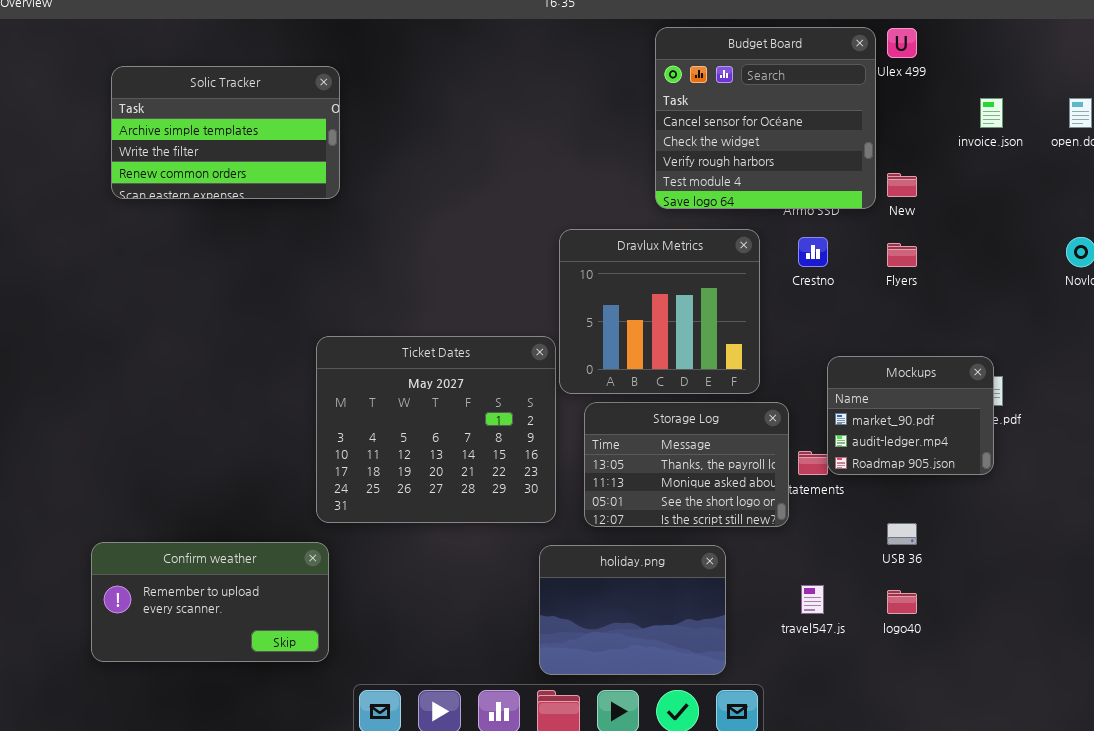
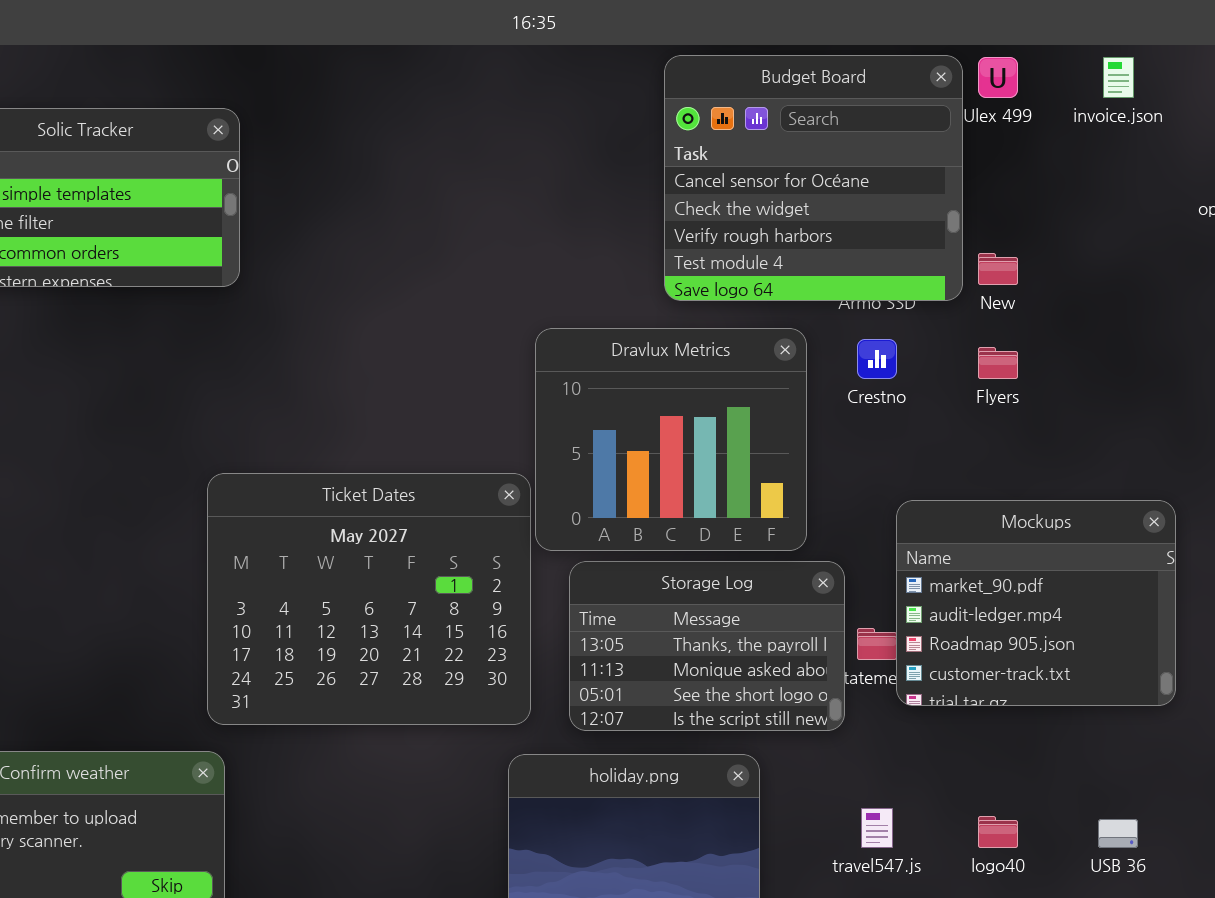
invoice.json: [980,98,1003,128] -> [1103,57,1134,98], moved
Mockups: [827,356,994,475] -> [896,500,1176,706], resized
USB 36: [887,523,917,545] -> [1098,819,1138,848], moved

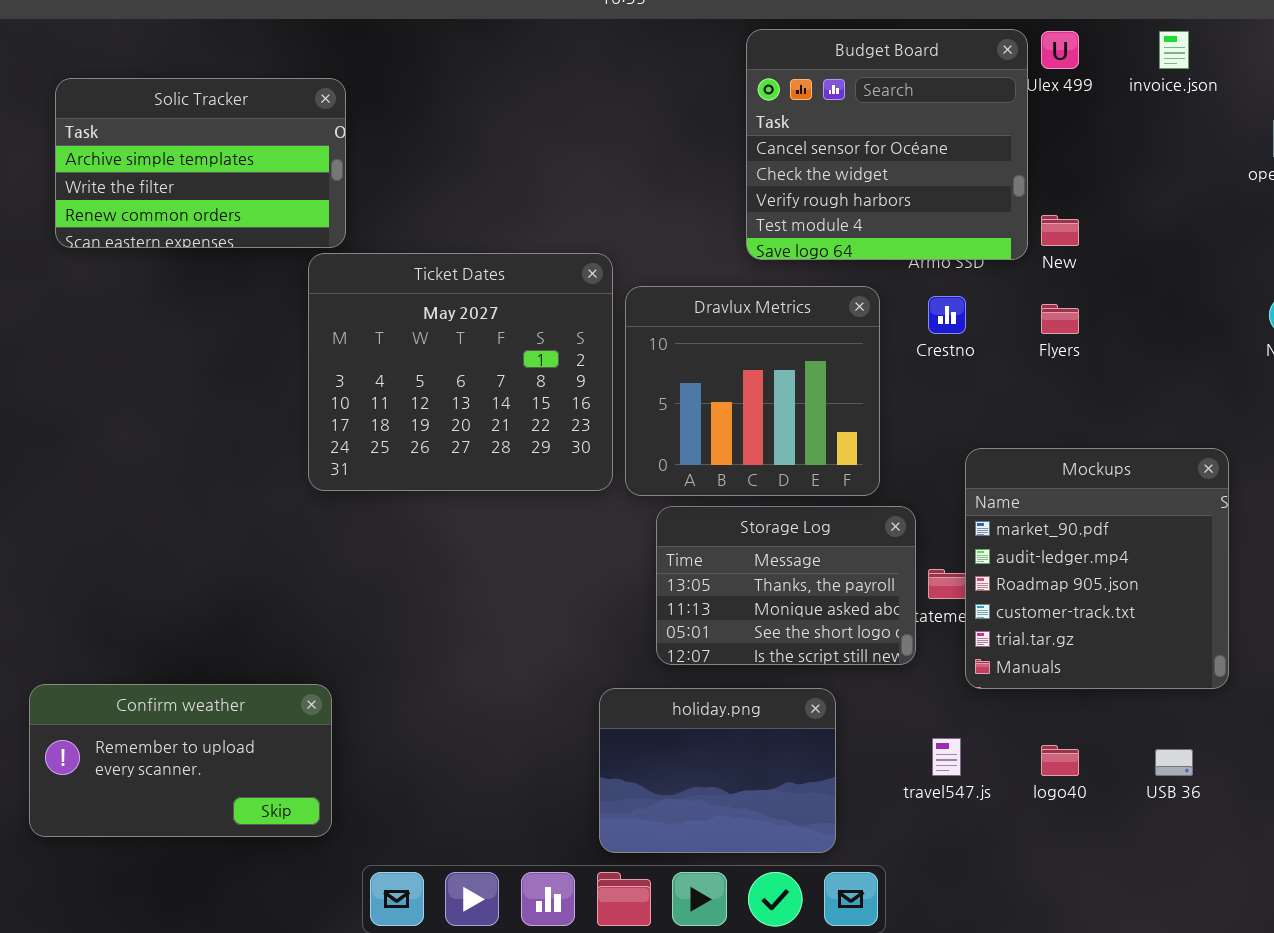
Ticket Dates: [207,473,531,725] -> [308,253,613,491], moved
Mockups: [896,500,1176,706] -> [965,448,1229,689], resized

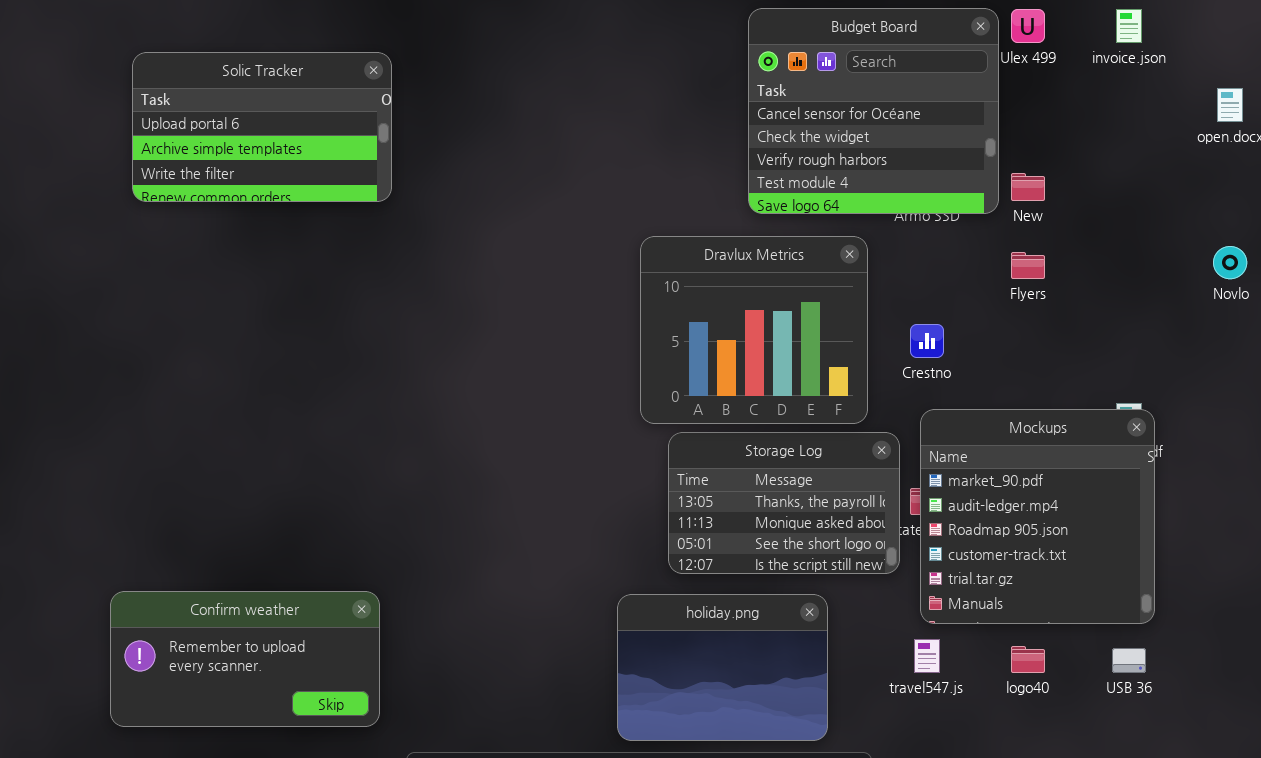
Solic Tracker: [55,78,346,248] -> [132,52,392,202], scrolled up 1 row
Ticket Dates: [308,253,613,491] -> none, closed
Crestno: [928,296,966,334] -> [910,324,944,358], moved
Mockups: [965,448,1229,689] -> [920,409,1155,624], moved

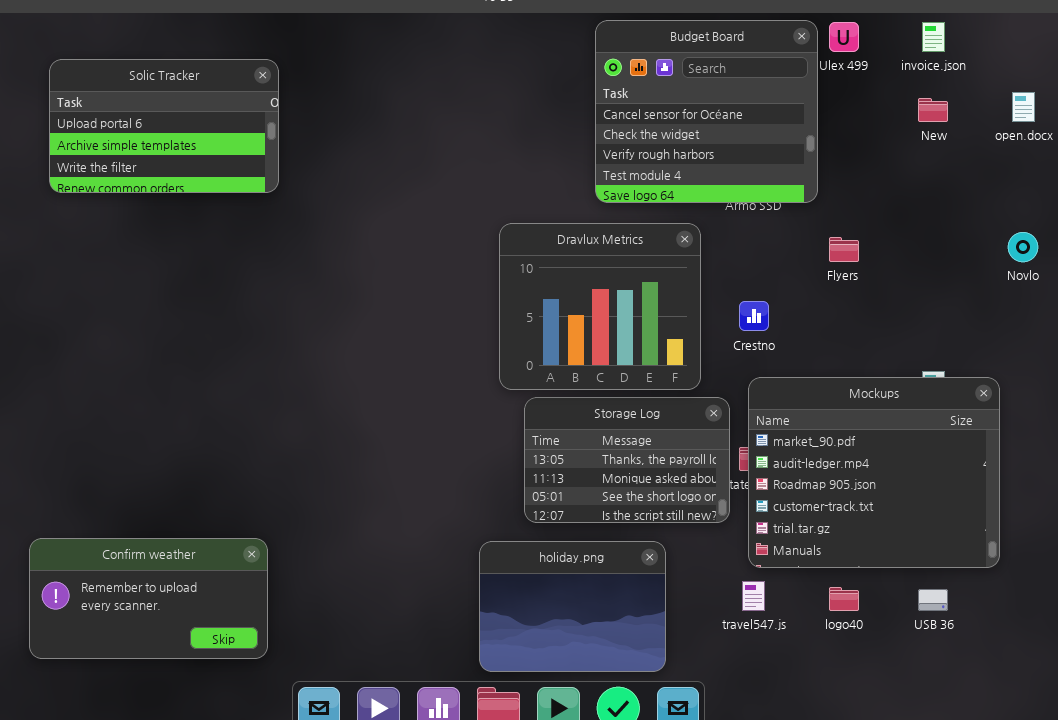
New: [1011,173,1045,201] -> [918,98,948,122], moved
Mockups: [920,409,1155,624] -> [748,377,1000,568], resized

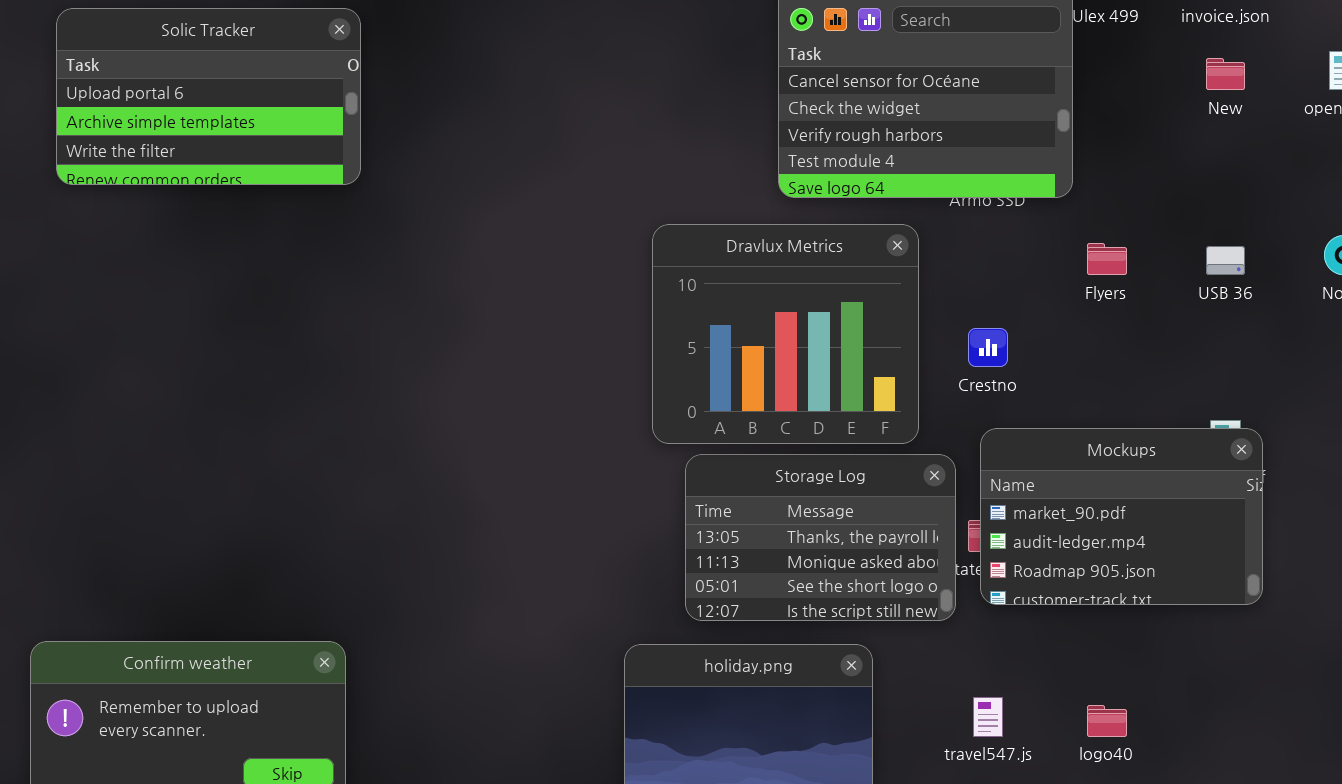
Mockups: [748,377,1000,568] -> [980,428,1263,605], resized
USB 36: [918,589,948,611] -> [1206,246,1245,275], moved

